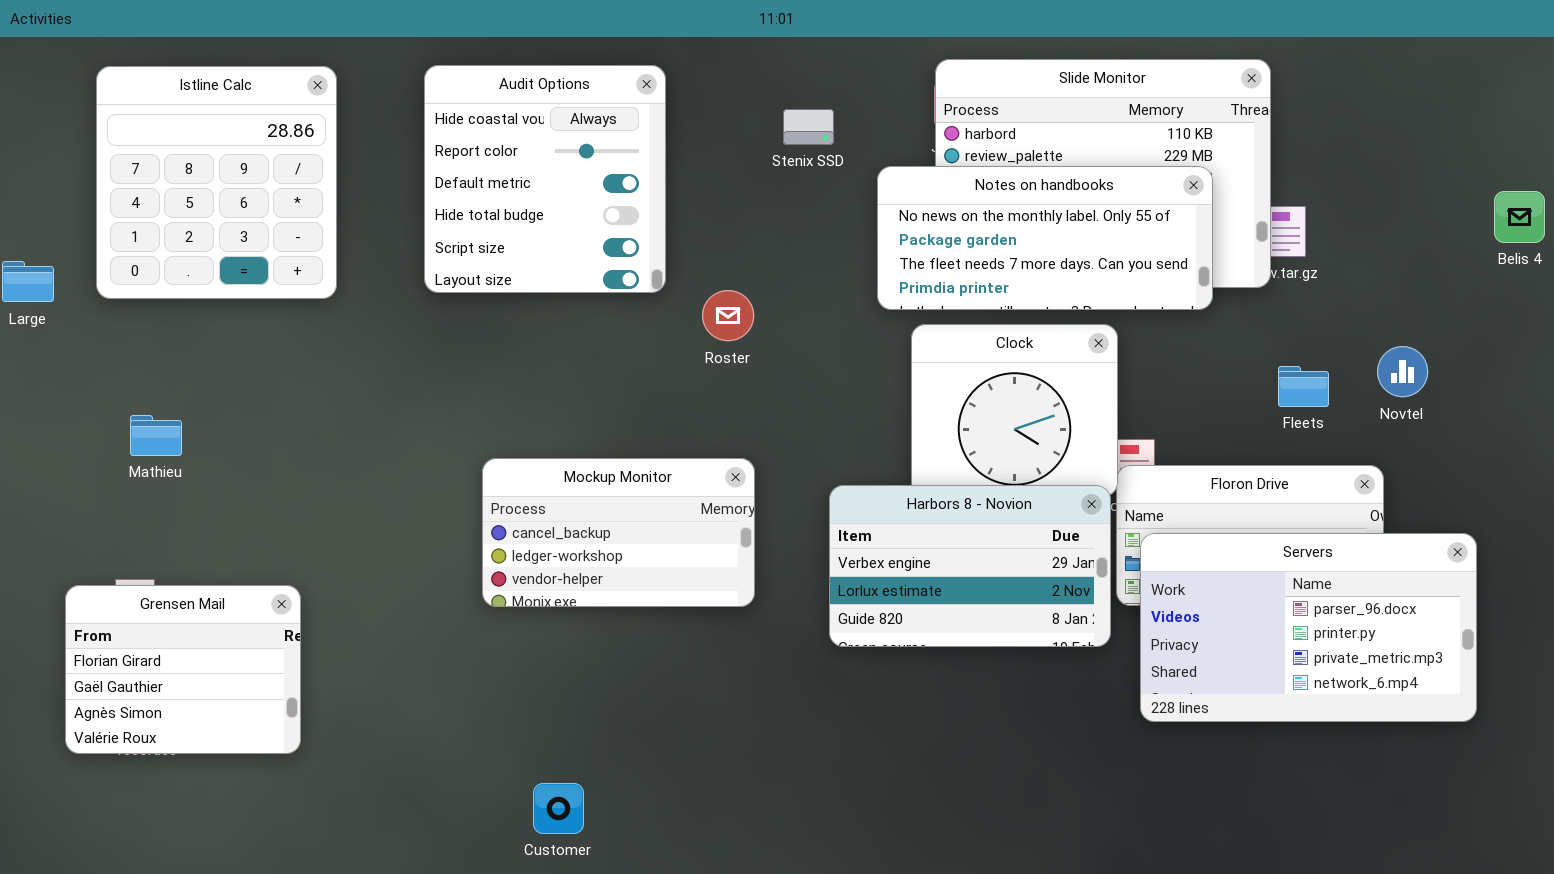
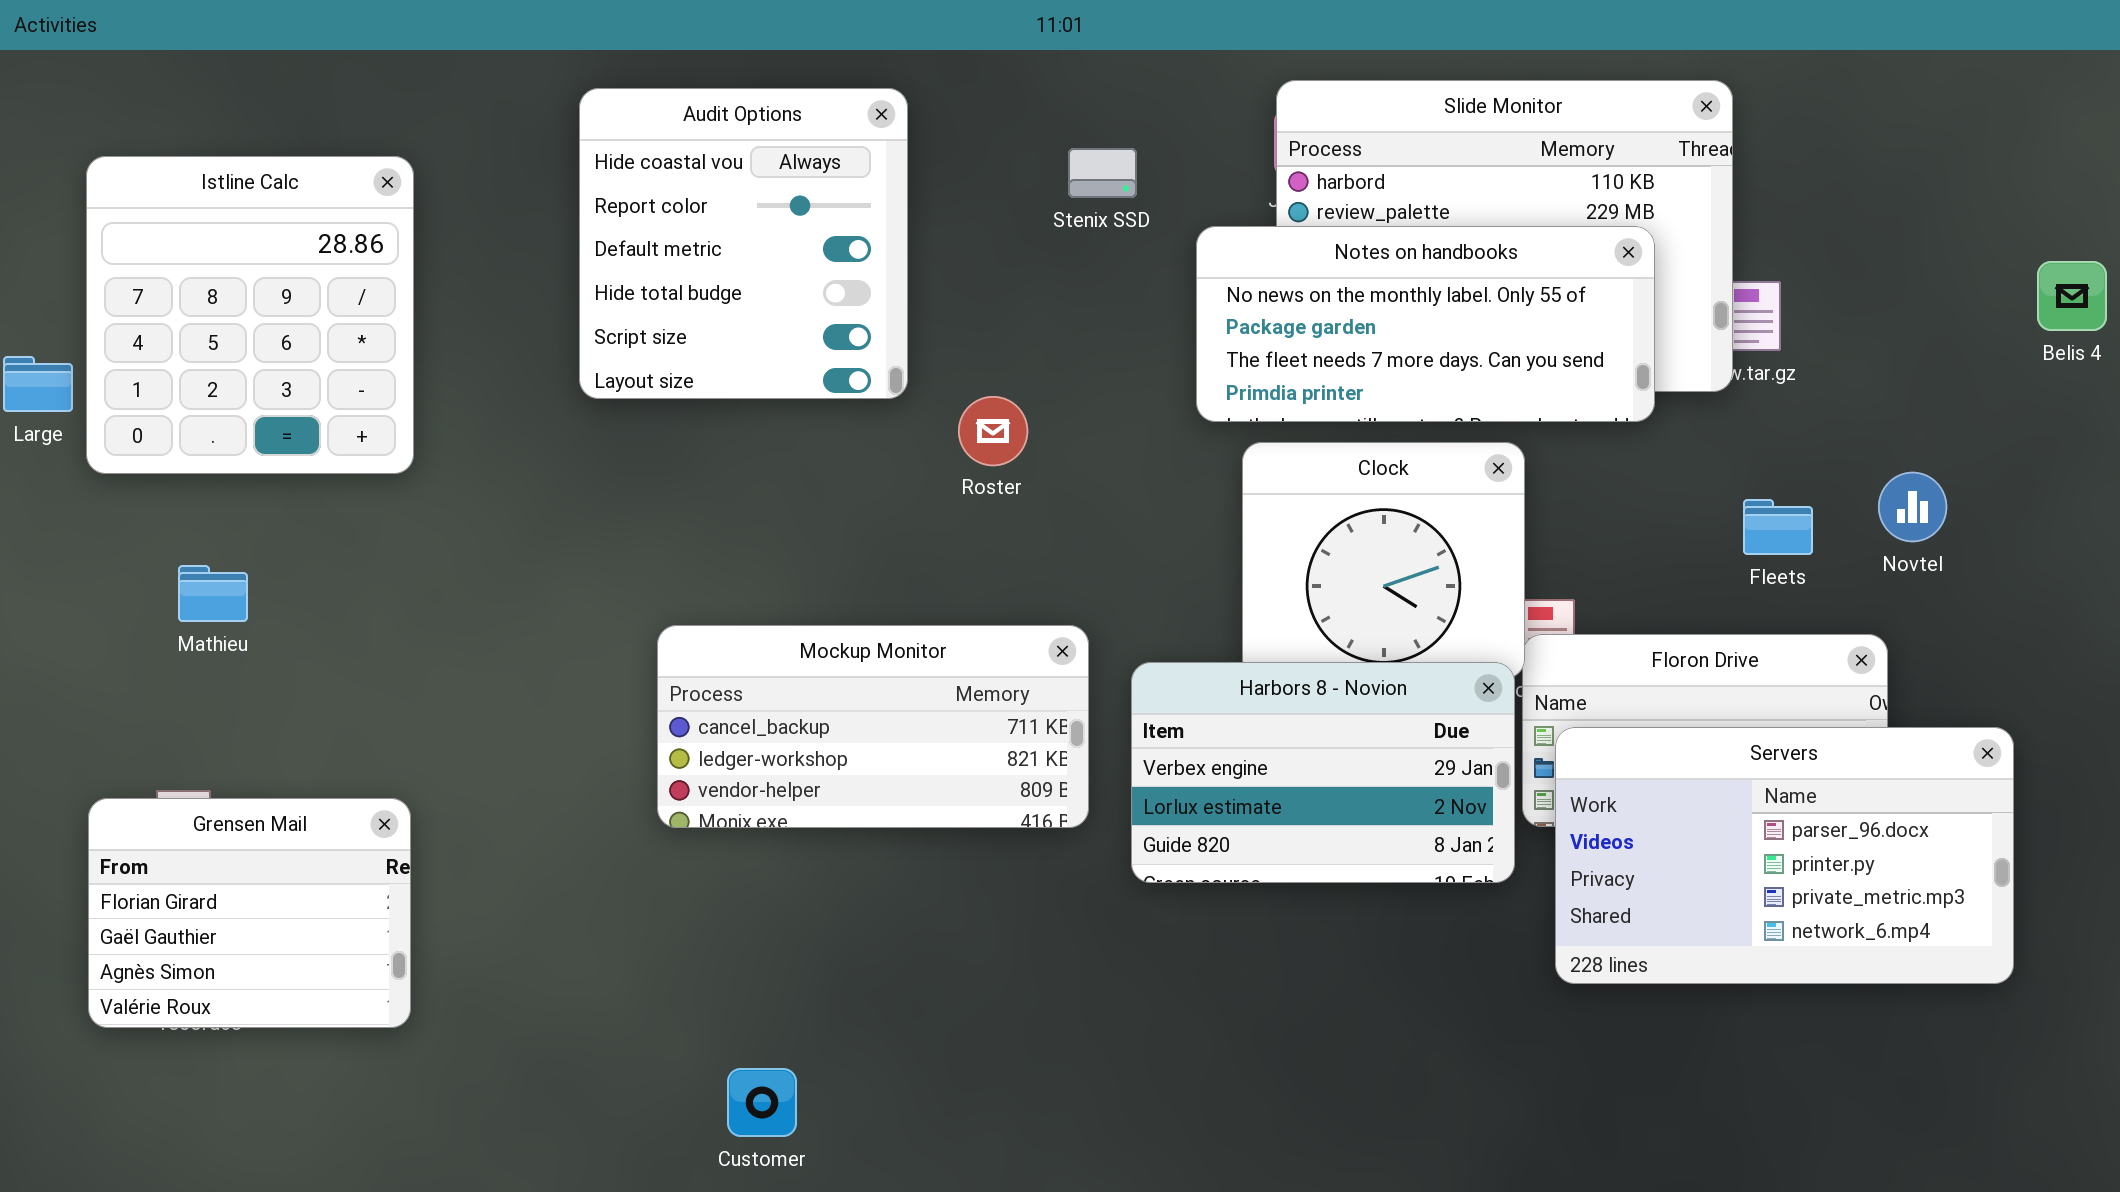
Istline Calc: [96,66,337,299] -> [86,156,414,474], moved
Mockup Monitor: [482,458,755,607] -> [657,625,1089,828], resized

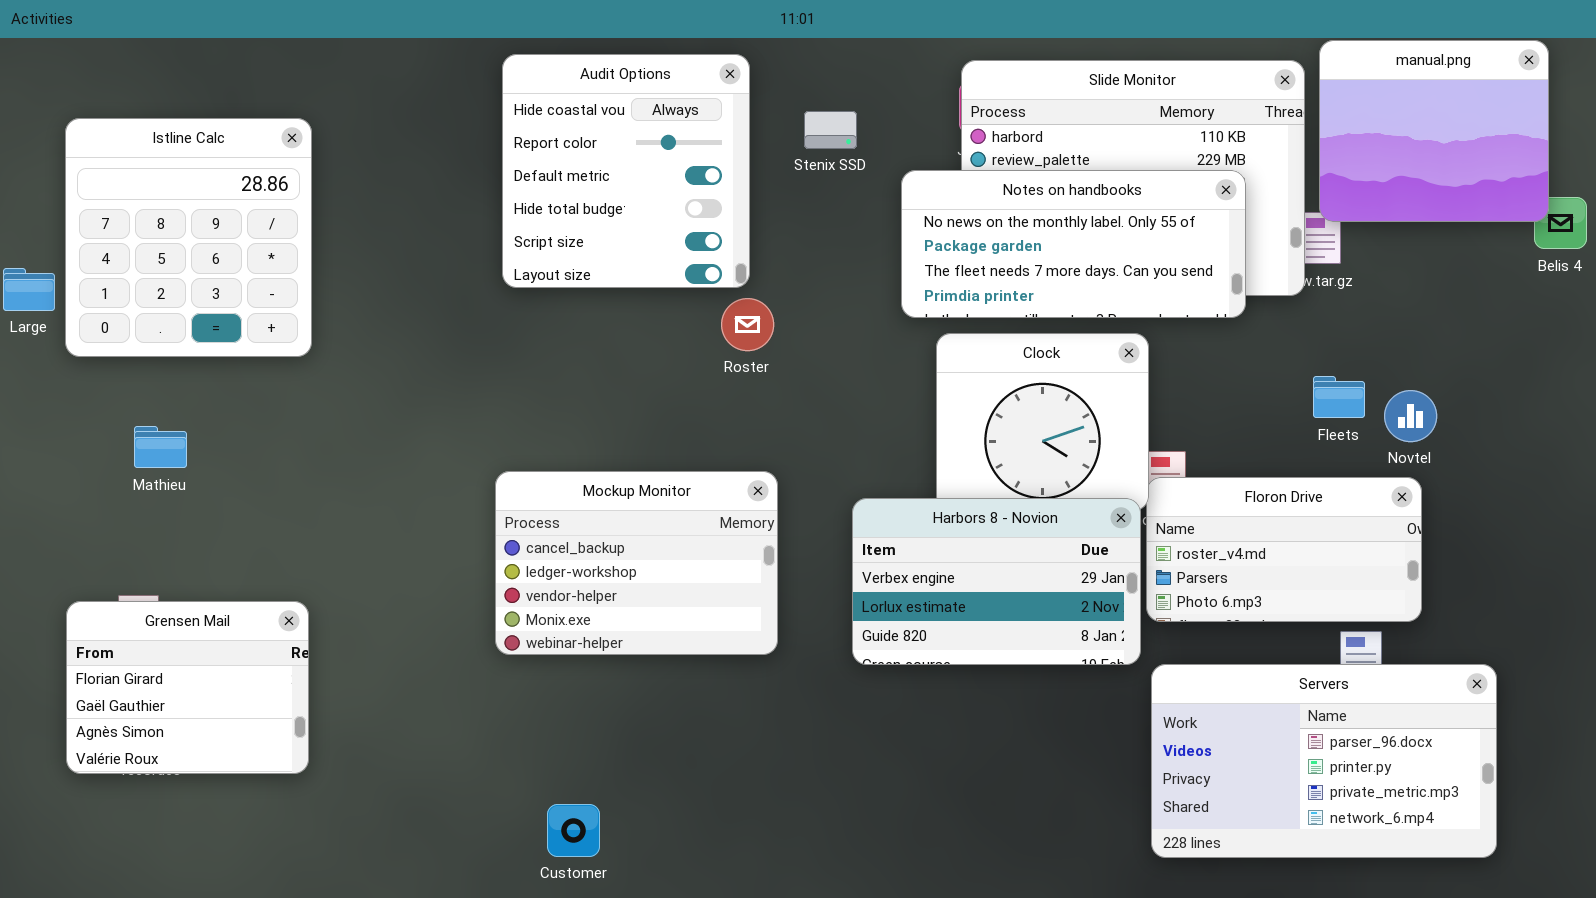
manual.png: none -> [1319,40,1549,222], opened
Audit Options: [579,88,908,399] -> [502,54,750,288], moved
Novtel: [1878,472,1947,542] -> [1384,390,1437,442], moved
Mockup Monitor: [657,625,1089,828] -> [495,471,778,655], resized
Servers: [1555,727,2014,984] -> [1151,664,1497,858], moved

